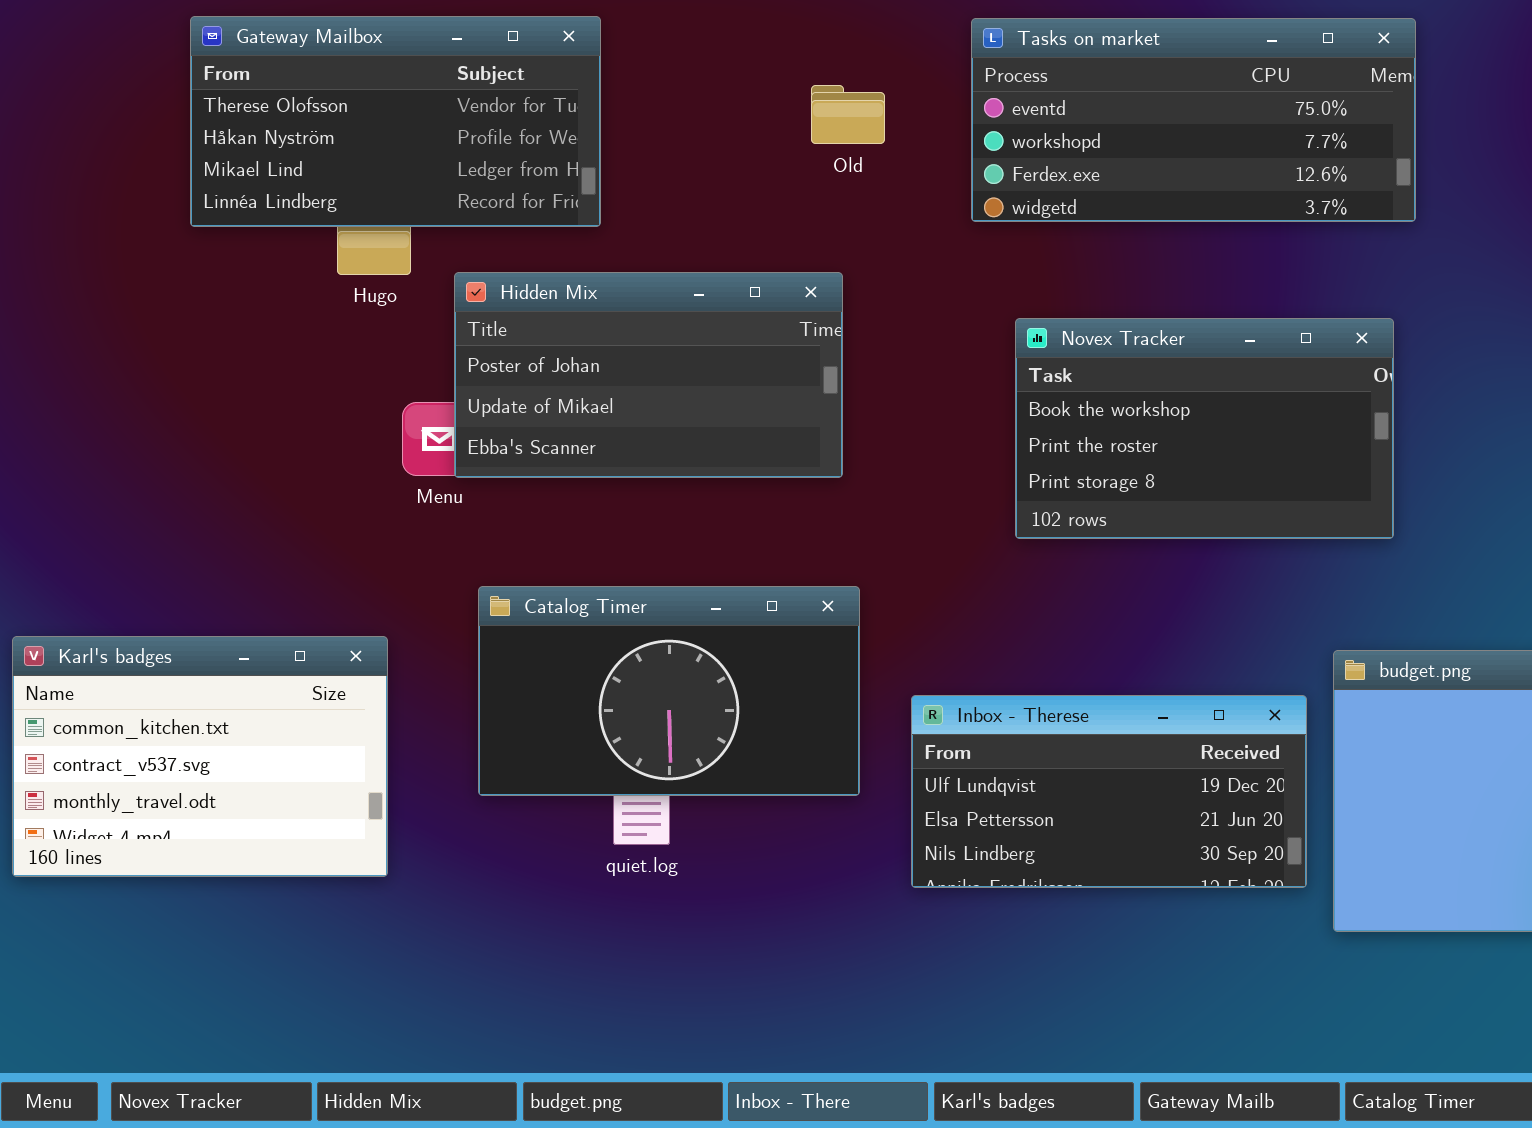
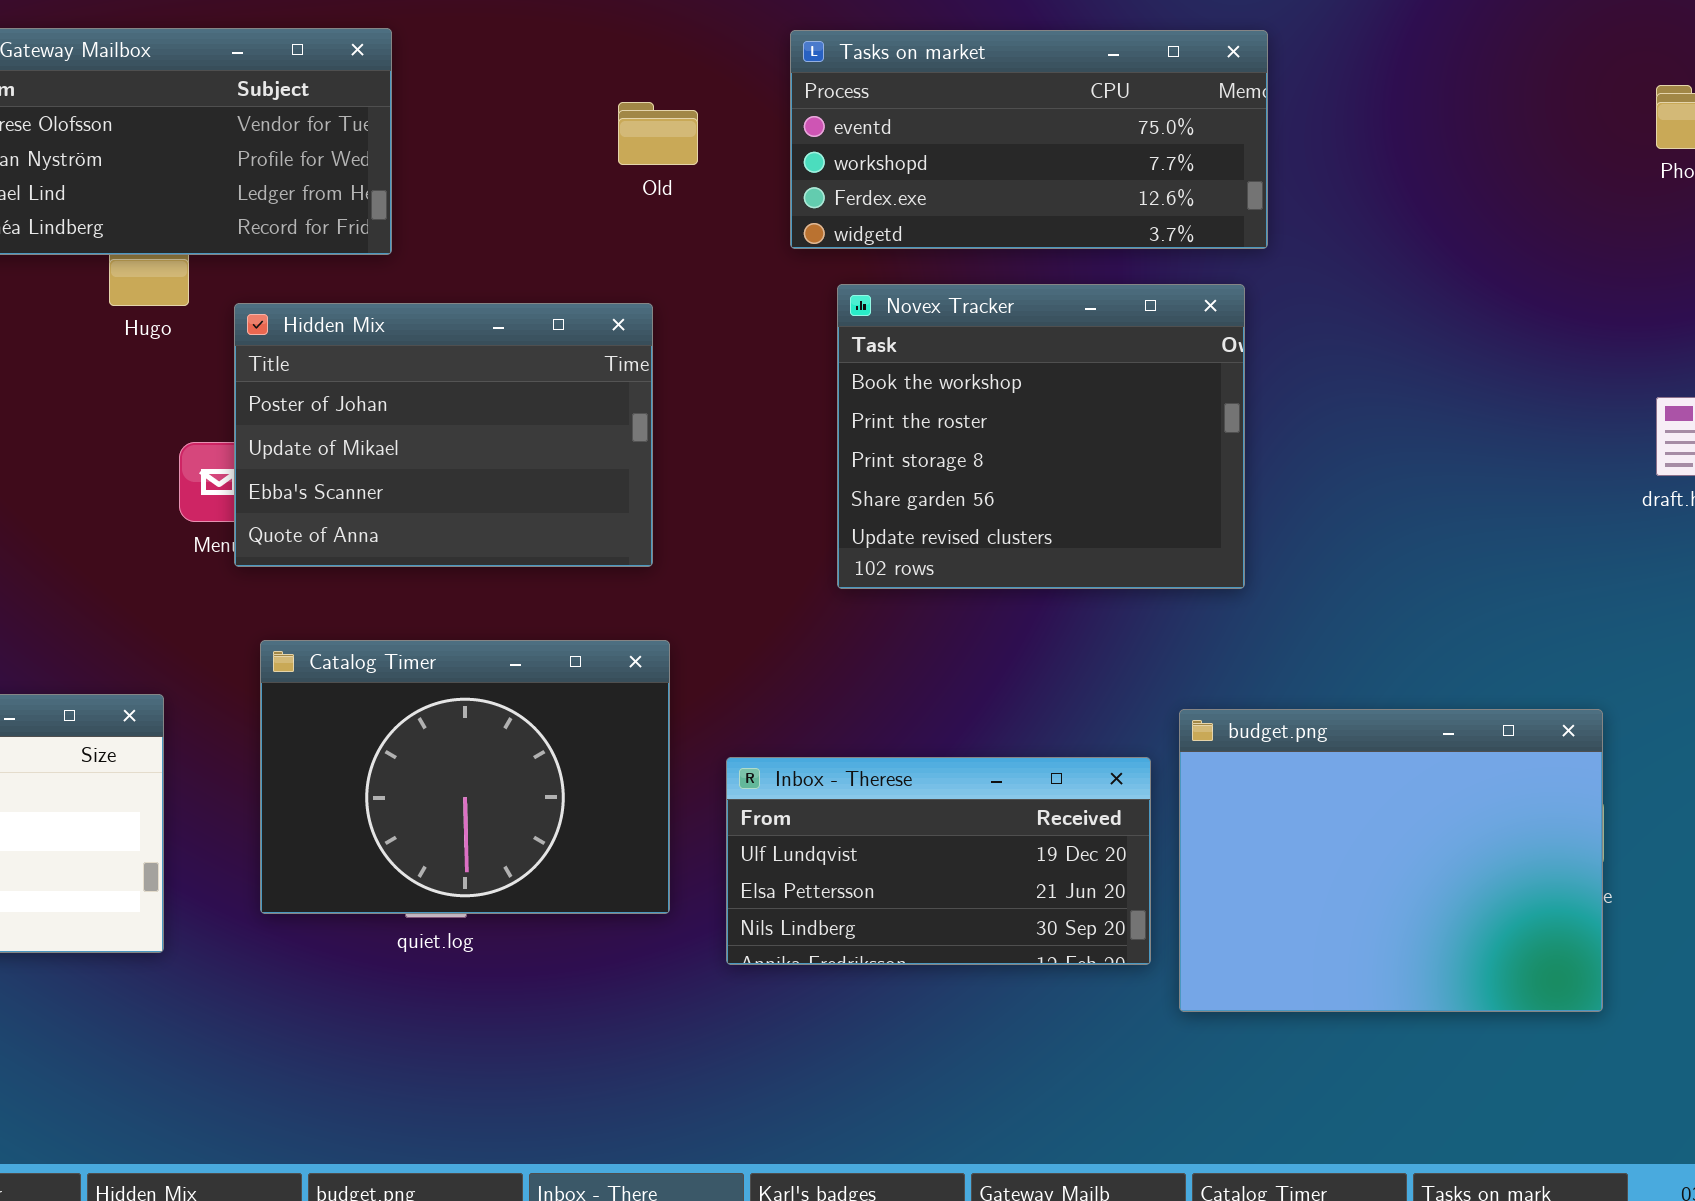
Hidden Mix: [454,272,843,478] -> [234,303,653,567], resized
Novex Tracker: [1015,318,1394,539] -> [837,284,1245,589], resized
Catalog Timer: [478,586,860,796] -> [260,640,670,914], resized

